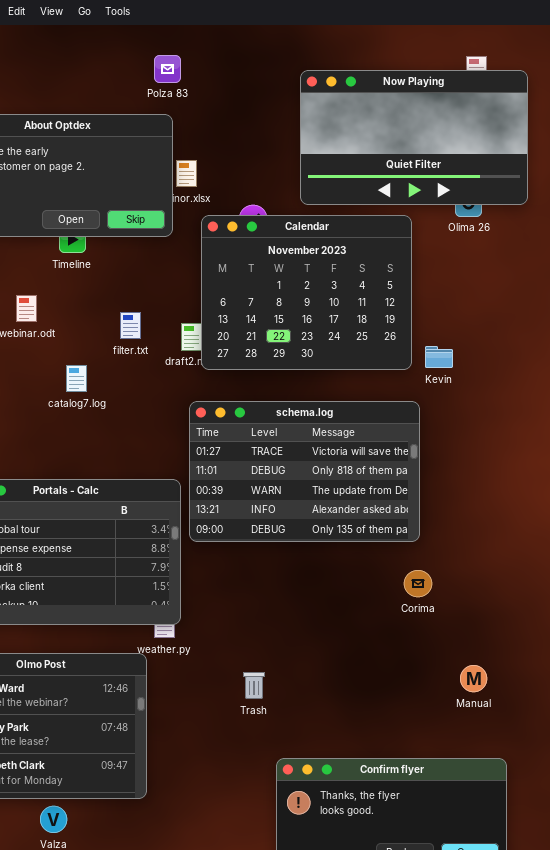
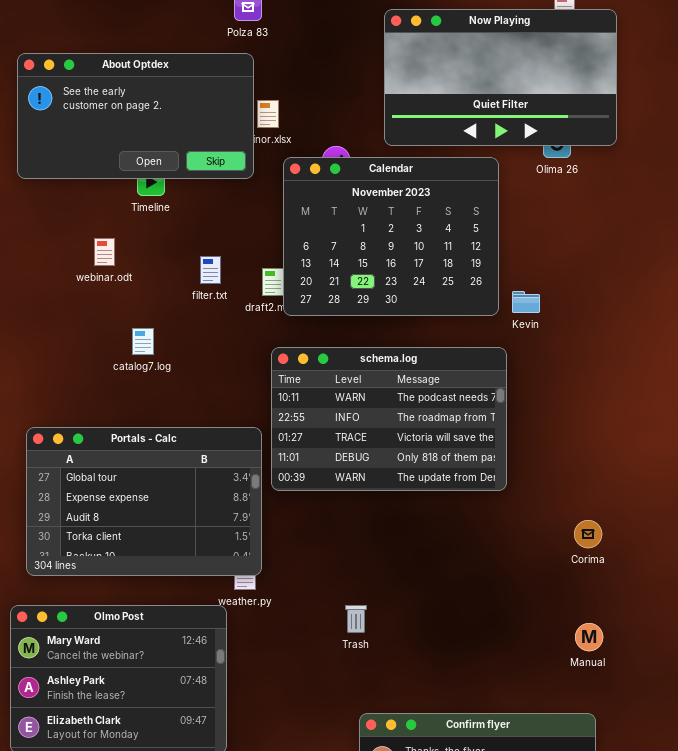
catalog7.log: [66,365,87,392] -> [132,328,154,355], moved
schema.log: [189,401,420,542] -> [271,347,507,491], scrolled up 2 rows
Corima: [404,570,432,597] -> [574,520,602,548], moved
Manual: [460,665,487,692] -> [575,623,603,651], moved
Trash: [243,672,265,699] -> [345,605,367,633], moved

